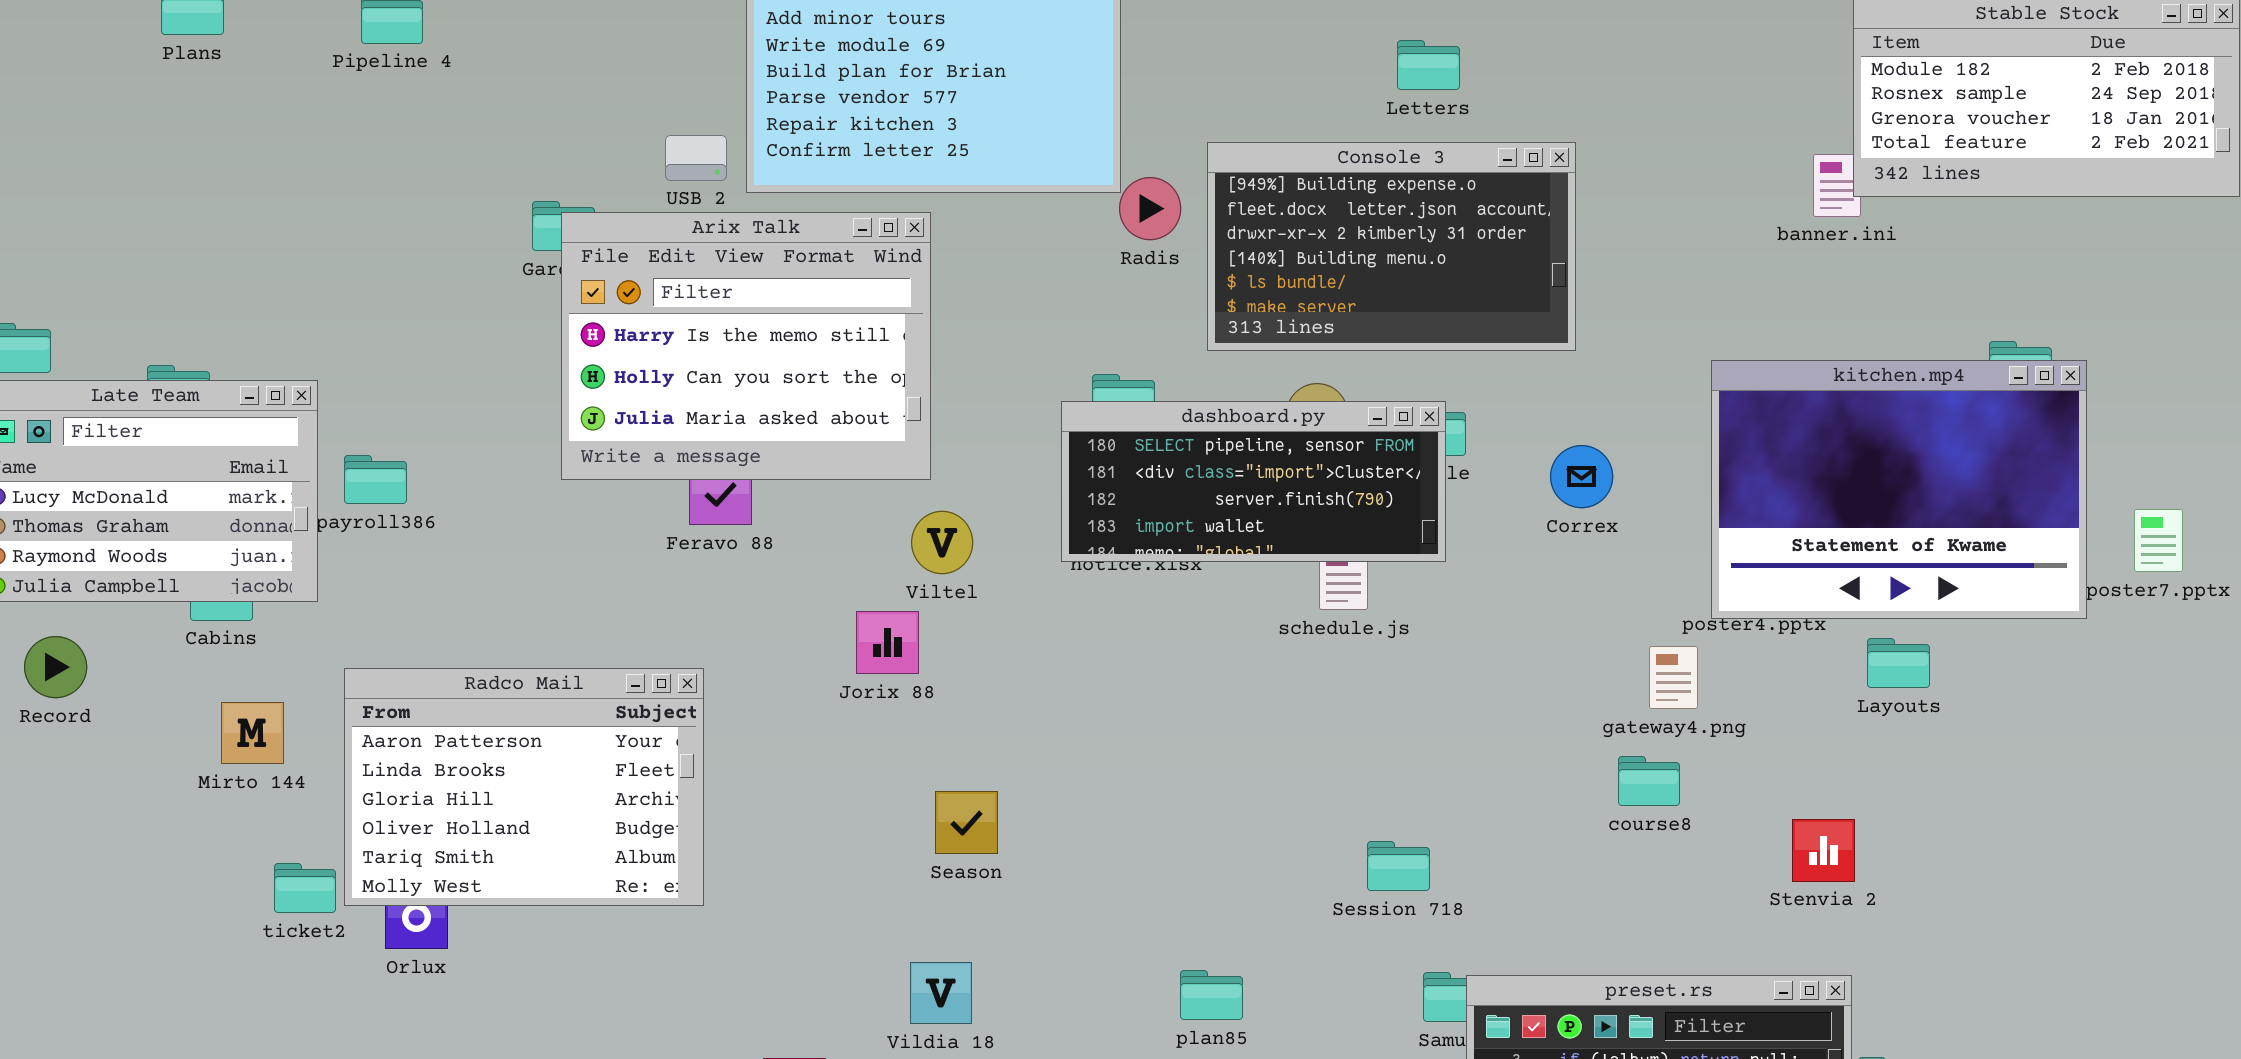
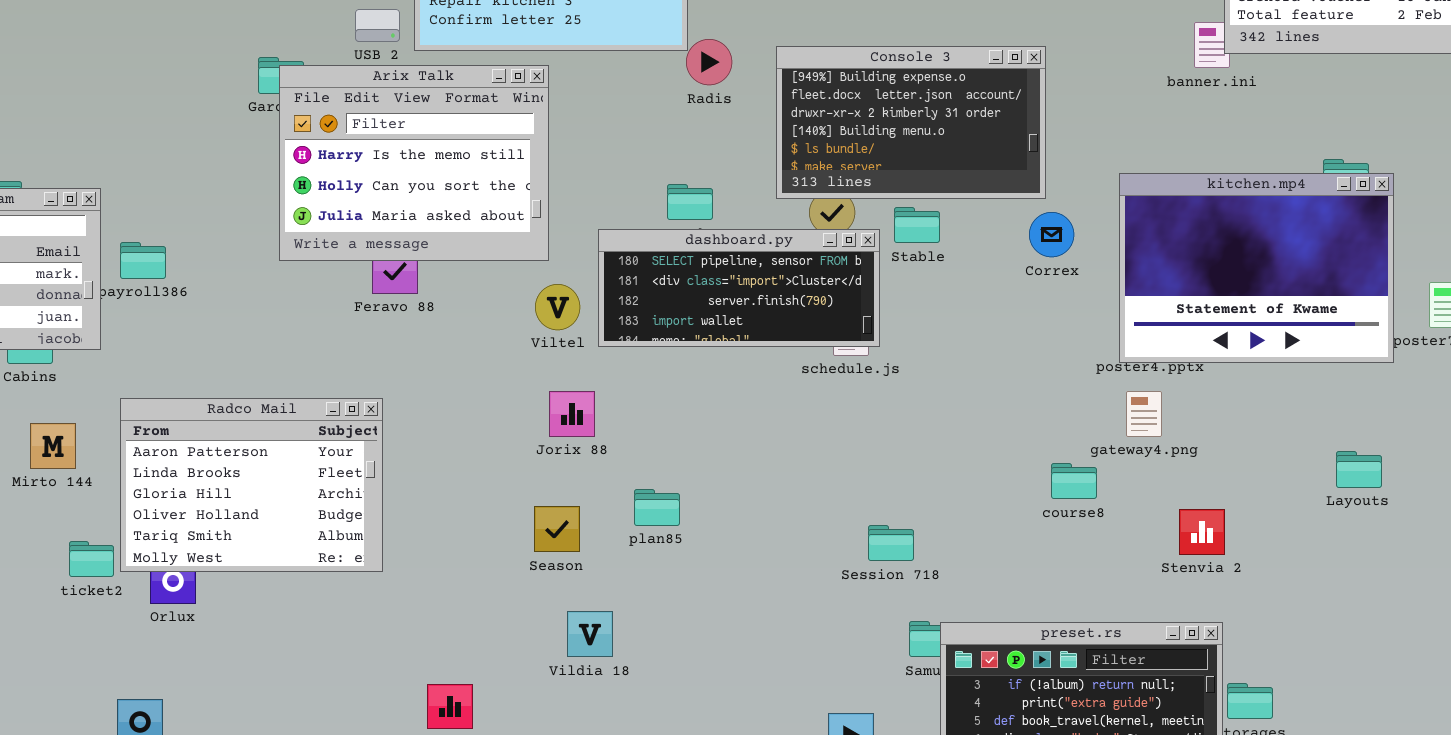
Console 3: [1207,142,1576,351] -> [776,46,1046,199], moved
dashboard.py: [1061,401,1446,562] -> [598,229,880,347], moved
Correx: [1550,445,1613,508] -> [1029,212,1074,257], moved
Jorix 88: [856,611,919,674] -> [549,391,595,437], moved
Layouts: [1867,638,1930,688] -> [1336,451,1382,488], moved
gateway4.png: [1649,646,1698,709] -> [1126,391,1162,437], moved
Season: [935,791,998,854] -> [534,506,580,552], moved
Vildia 18: [910,962,972,1024] -> [567,611,613,657], moved
plan85: [1180,970,1243,1020] -> [634,489,680,526], moved

